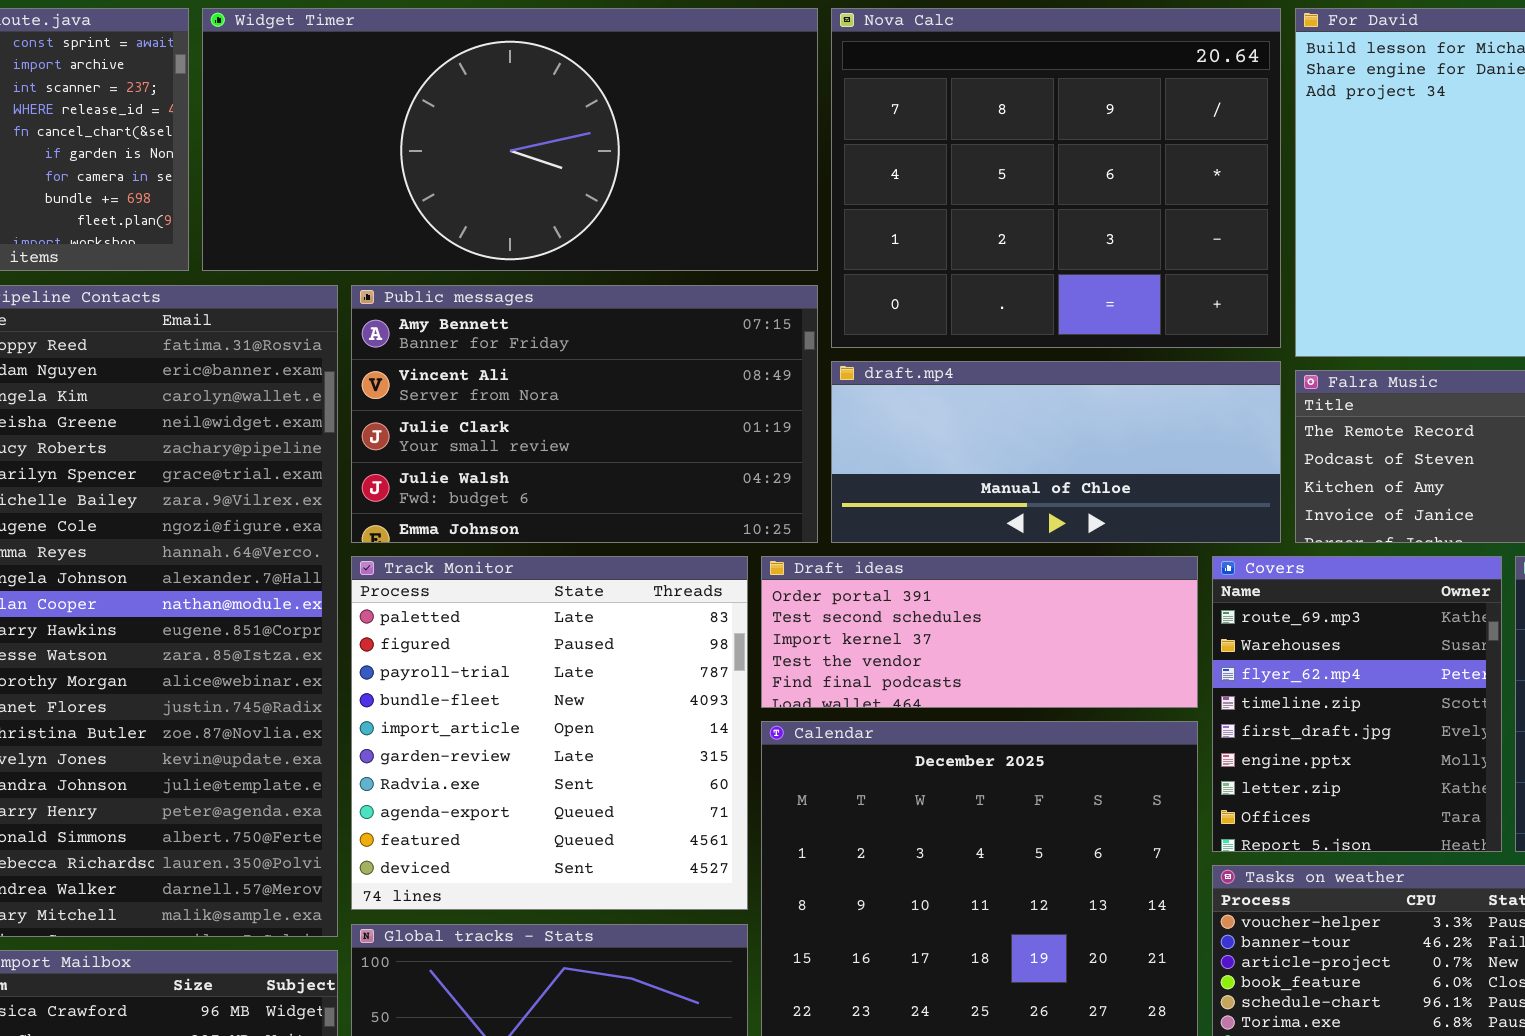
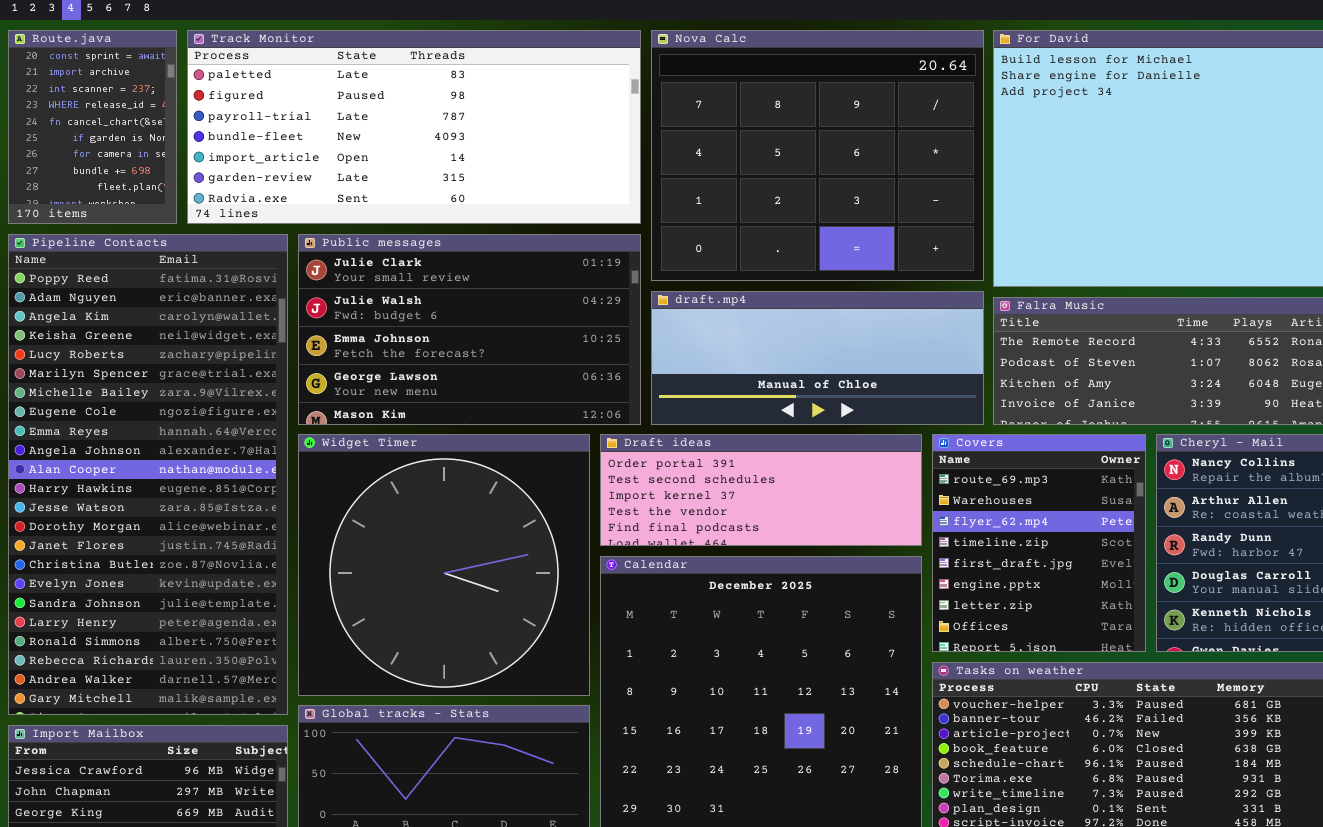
Widget Timer: [202,8,818,271] -> [298,434,590,696], moved, resized
Public messages: [351,285,818,543] -> [298,234,641,425], scrolled down 2 rows
Track Monitor: [351,556,748,910] -> [187,30,641,224], moved, resized

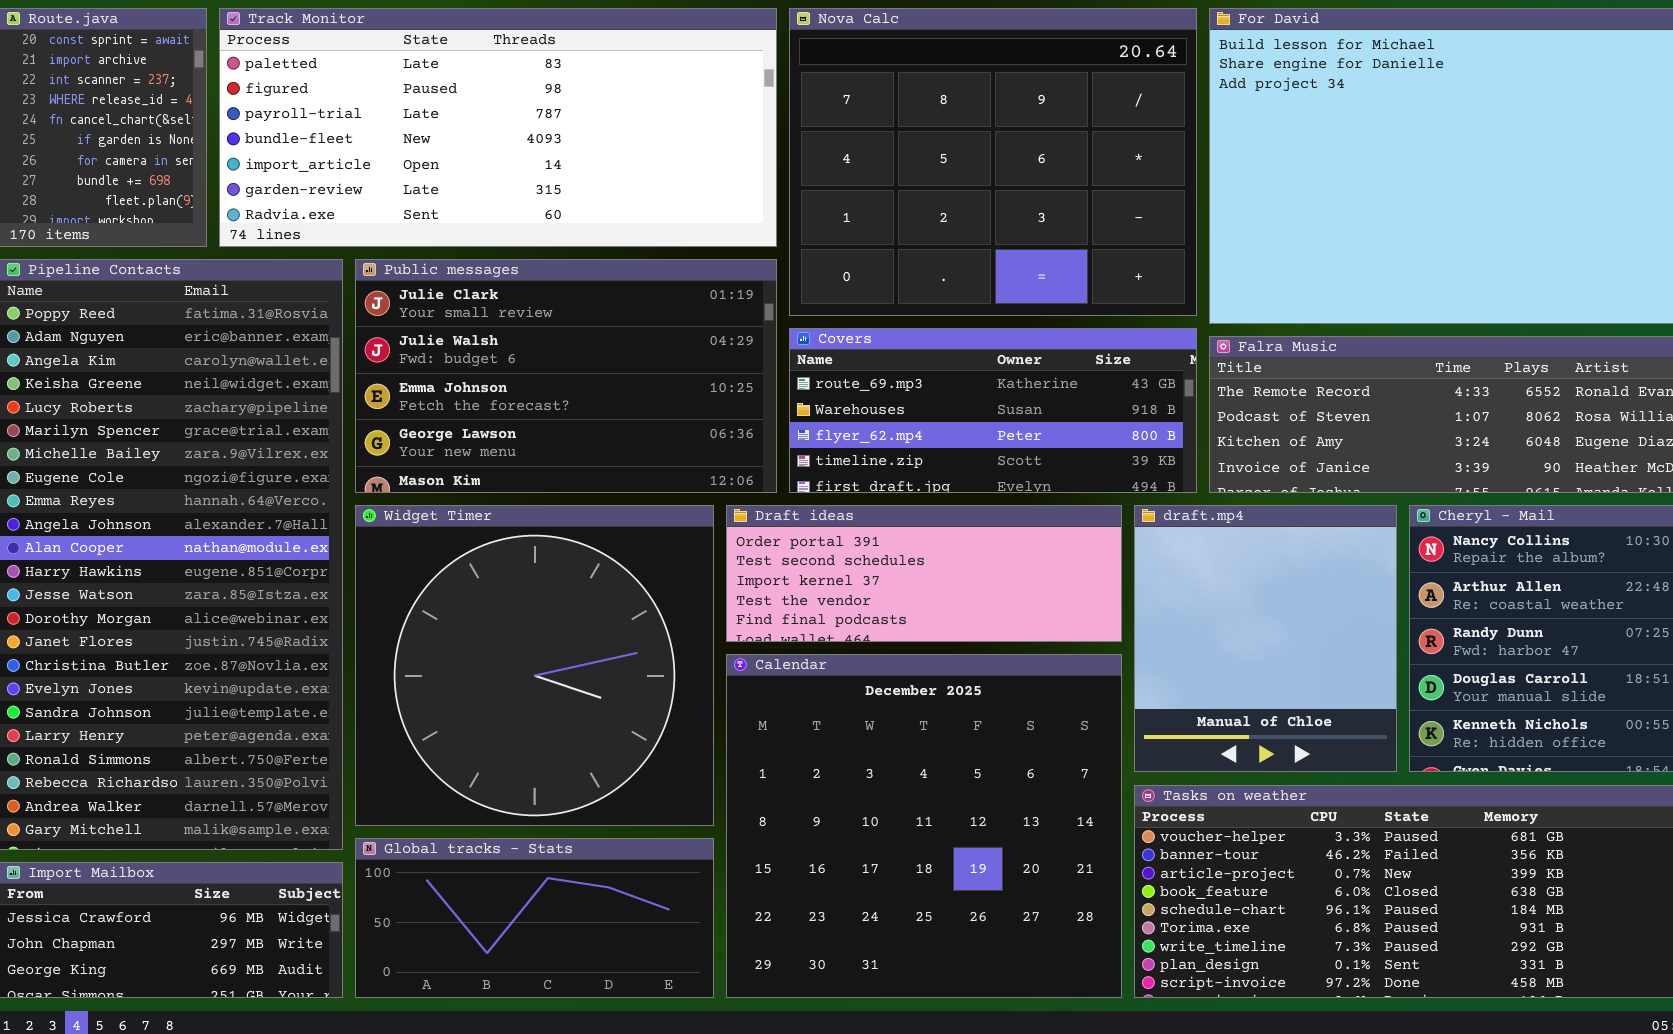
draft.mp4: [651,291,984,425] -> [1134,505,1397,772], moved, resized
Covers: [932,434,1146,652] -> [789,328,1197,493], moved, resized

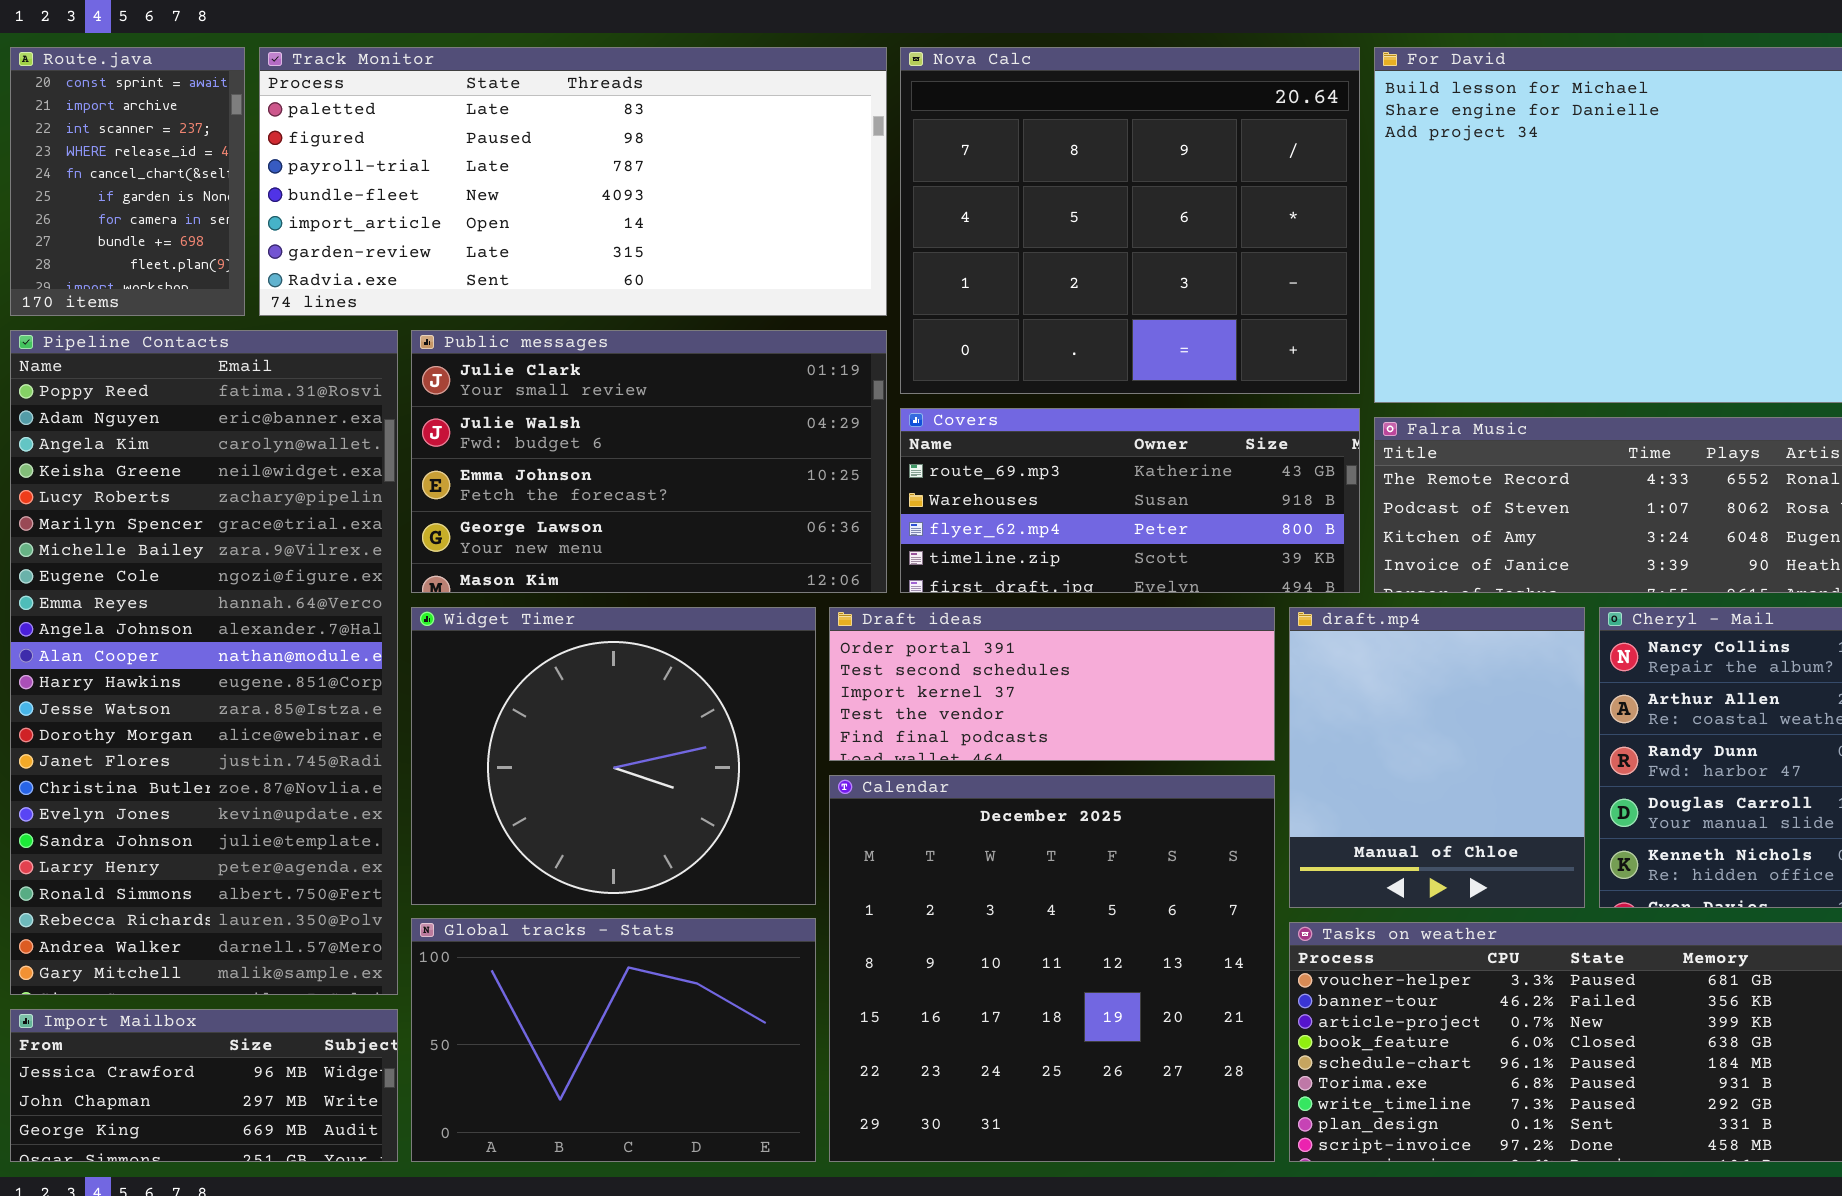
Widget Timer: [355,505,714,826] -> [411,607,816,905], resized
Global tracks - Stats: [355,838,714,998] -> [411,918,816,1162], resized

